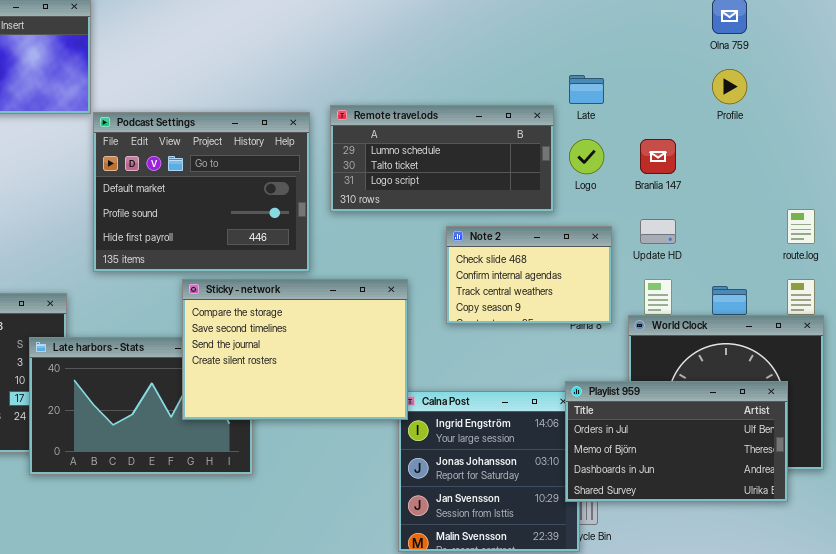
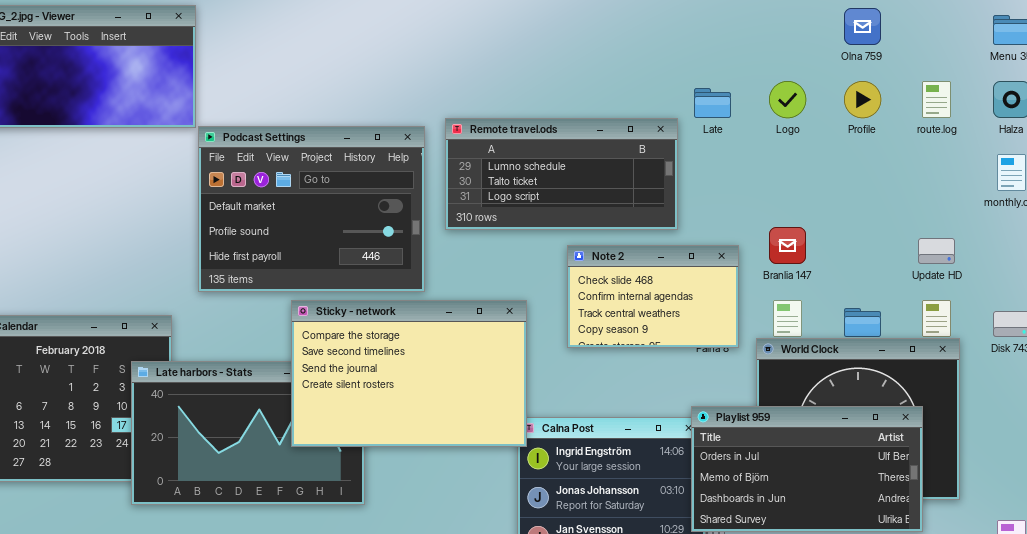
Logo: [569,139,604,174] -> [769,81,806,118], moved
Branlia 147: [640,139,676,174] -> [769,227,806,264], moved
route.log: [787,209,815,244] -> [922,81,951,118], moved
Update HD: [640,219,676,244] -> [918,238,955,264], moved

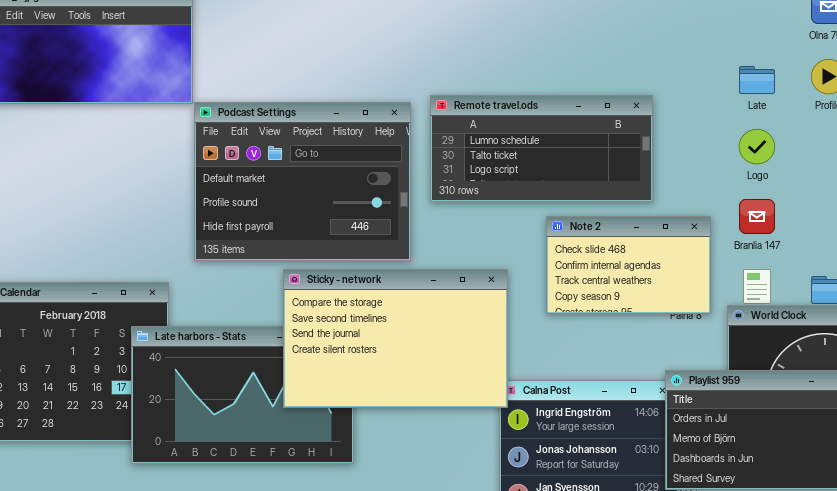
Logo: [769,81,806,118] -> [739,129,775,164], moved
Late: [694,88,731,118] -> [739,66,775,94], moved

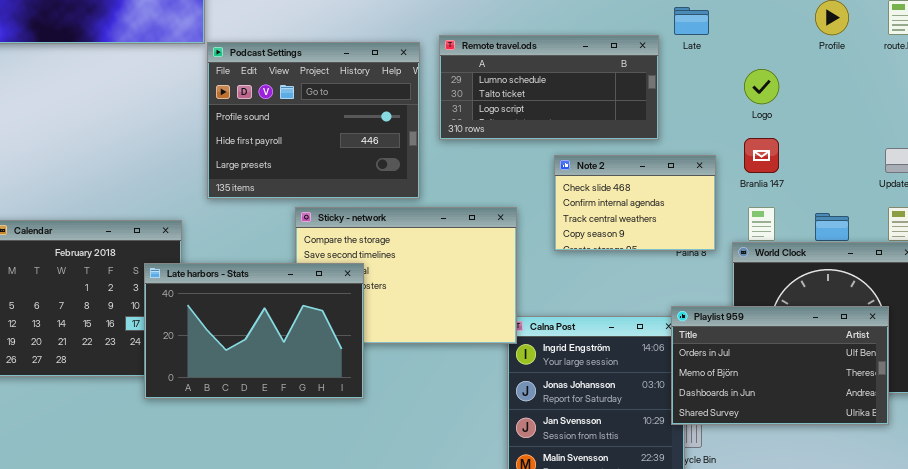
Late: [739,66,775,94] -> [674,7,709,35], moved
Podcast Settings: [194,102,411,261] -> [207,42,420,199], scrolled down 1 row
Late harbors - Stats: [131,326,354,464] -> [144,263,364,399], raised

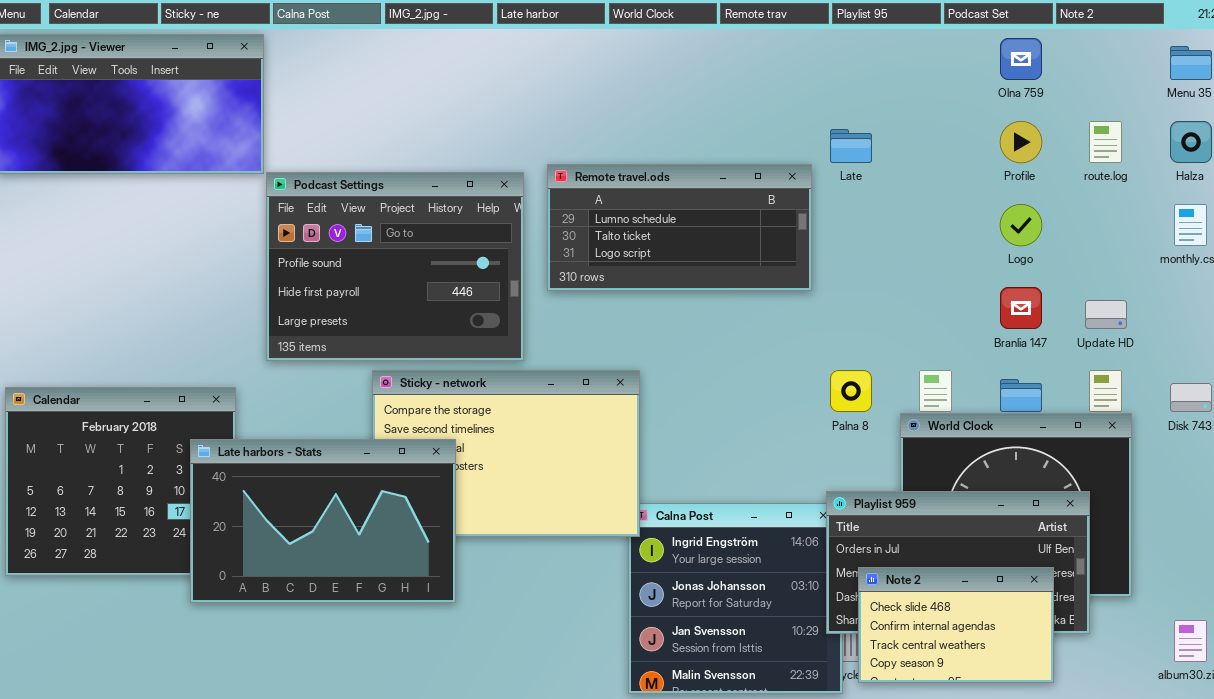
Logo: [744,69,779,104] -> [1000,204,1042,246], moved
Branlia 147: [744,138,779,173] -> [1000,287,1042,329], moved
Note 2: [554,155,716,251] -> [858,567,1054,683], moved

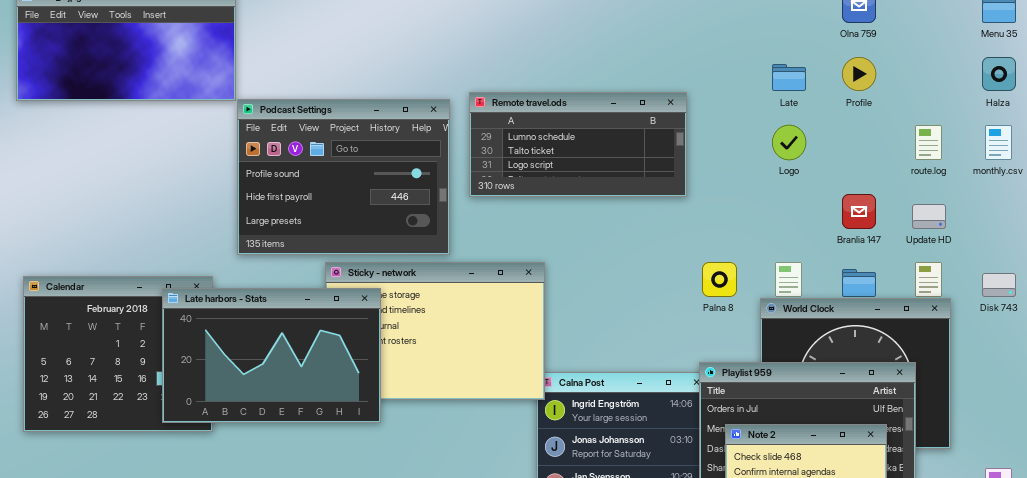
route.log: [1089,121,1122,163] -> [915,125,942,160], moved
Late: [830,129,872,163] -> [772,64,806,91], moved
Logo: [1000,204,1042,246] -> [772,125,806,160], moved
Late harbors - Stats: [190,439,456,603] -> [162,288,381,423], moved

